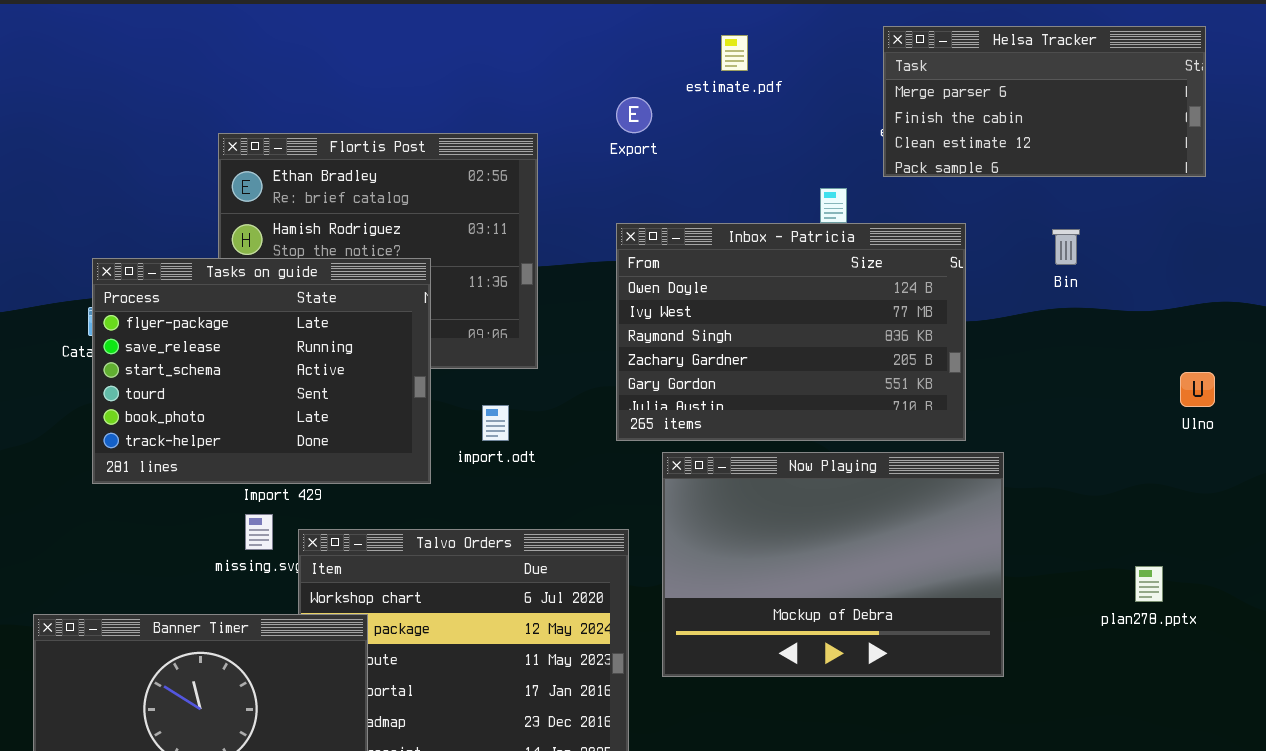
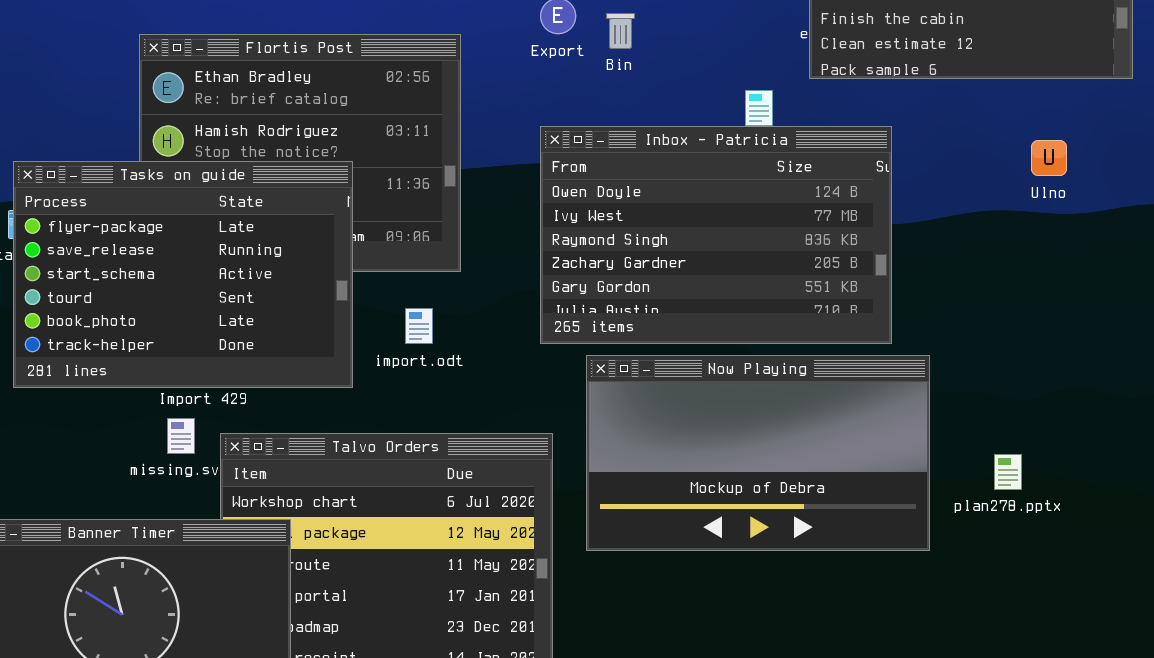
Bin: [1052,229,1080,265] -> [606,13,635,49], moved
Ulno: [1180,372,1215,407] -> [1031,140,1067,176], moved
Now Playing: [662,452,1004,677] -> [586,355,930,551], resized
plan278.pptx: [1135,566,1163,602] -> [994,454,1022,490], moved

